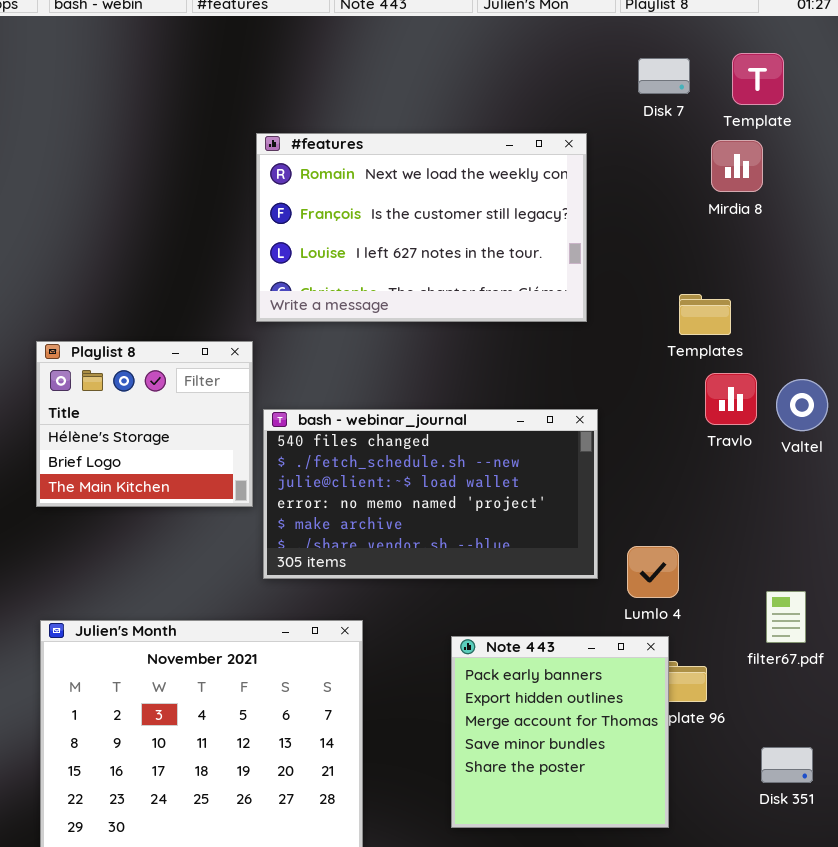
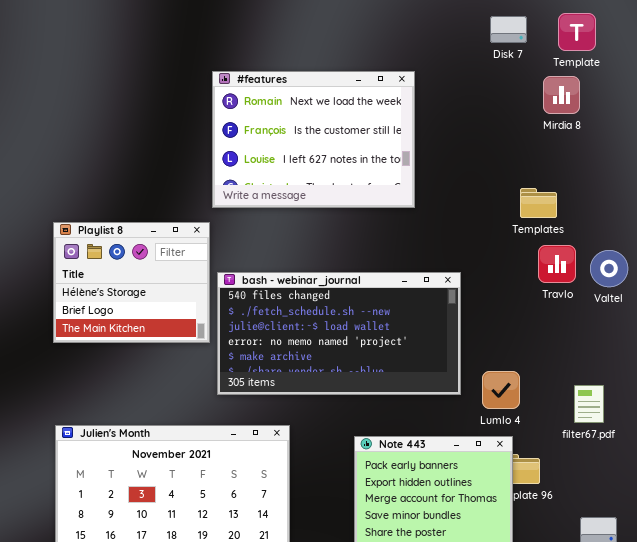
#features: [256,133,587,322] -> [212,71,415,208], resized
filter67.pdf: [766,591,806,643] -> [574,385,604,423], moved

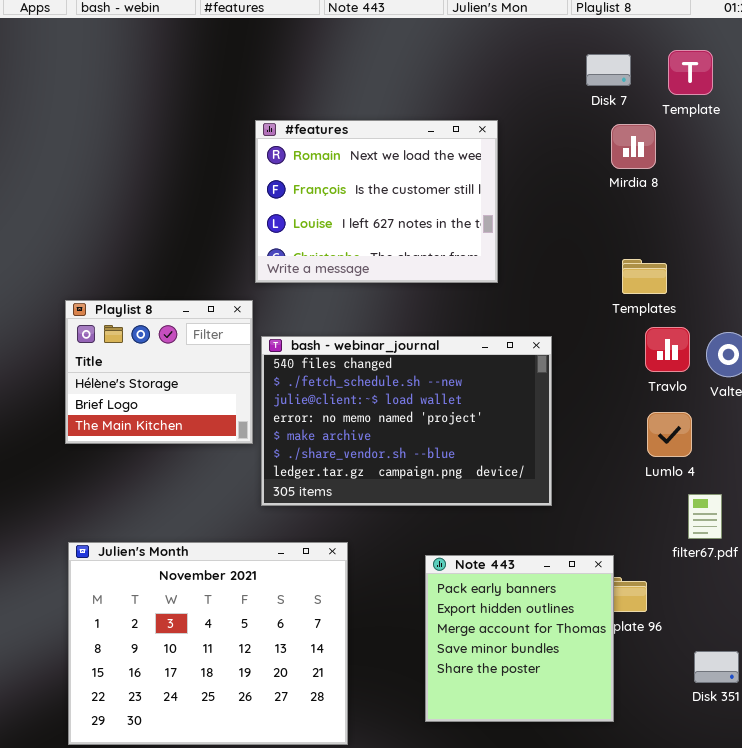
Mirdia 8: [543,76,580,114] -> [611,124,656,169], moved
bash - webinar_journal: [217,272,461,395] -> [261,336,552,506], resized
Lumlo 4: [482,371,520,409] -> [647,412,692,457], moved

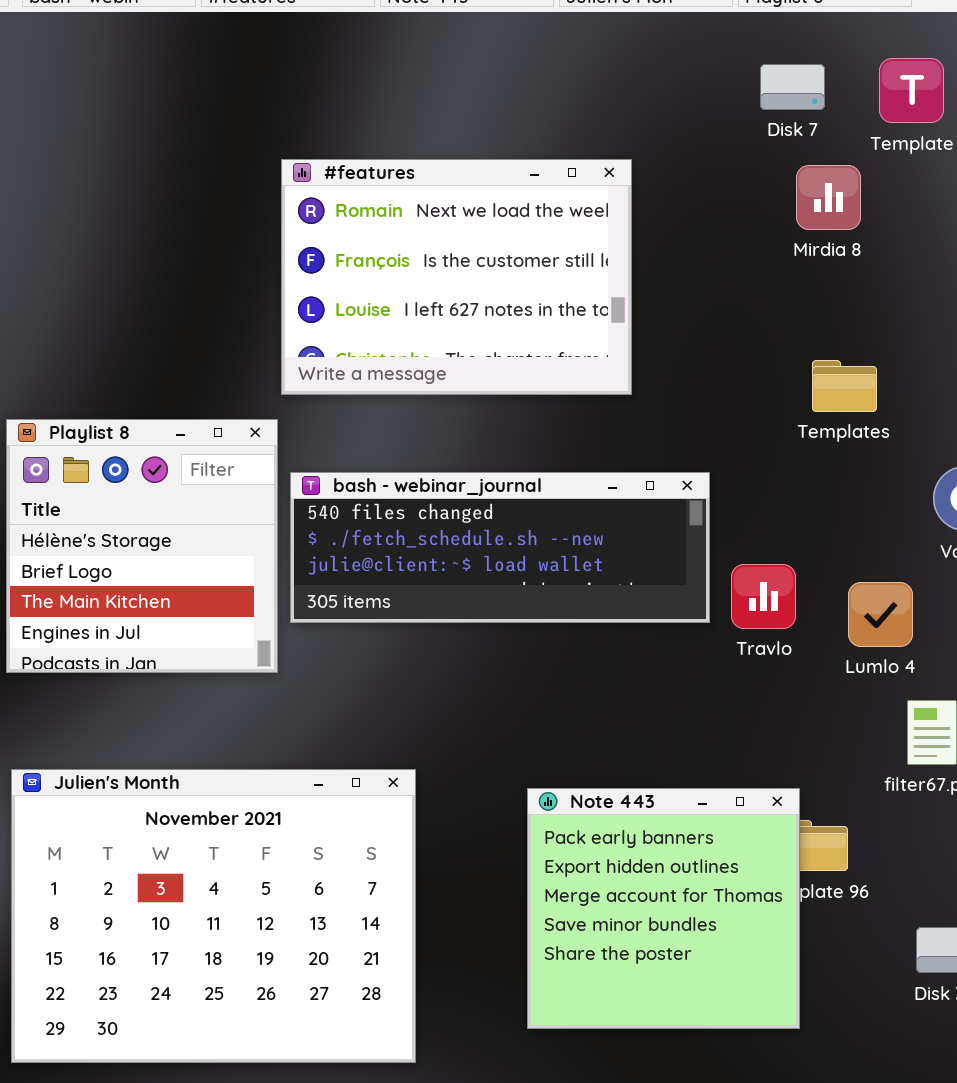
Playlist 8: [65,300,253,444] -> [6,419,278,673], resized
Travlo: [645,327,690,372] -> [731,564,796,629], moved
bash - webinar_journal: [261,336,552,506] -> [290,472,710,623], resized

